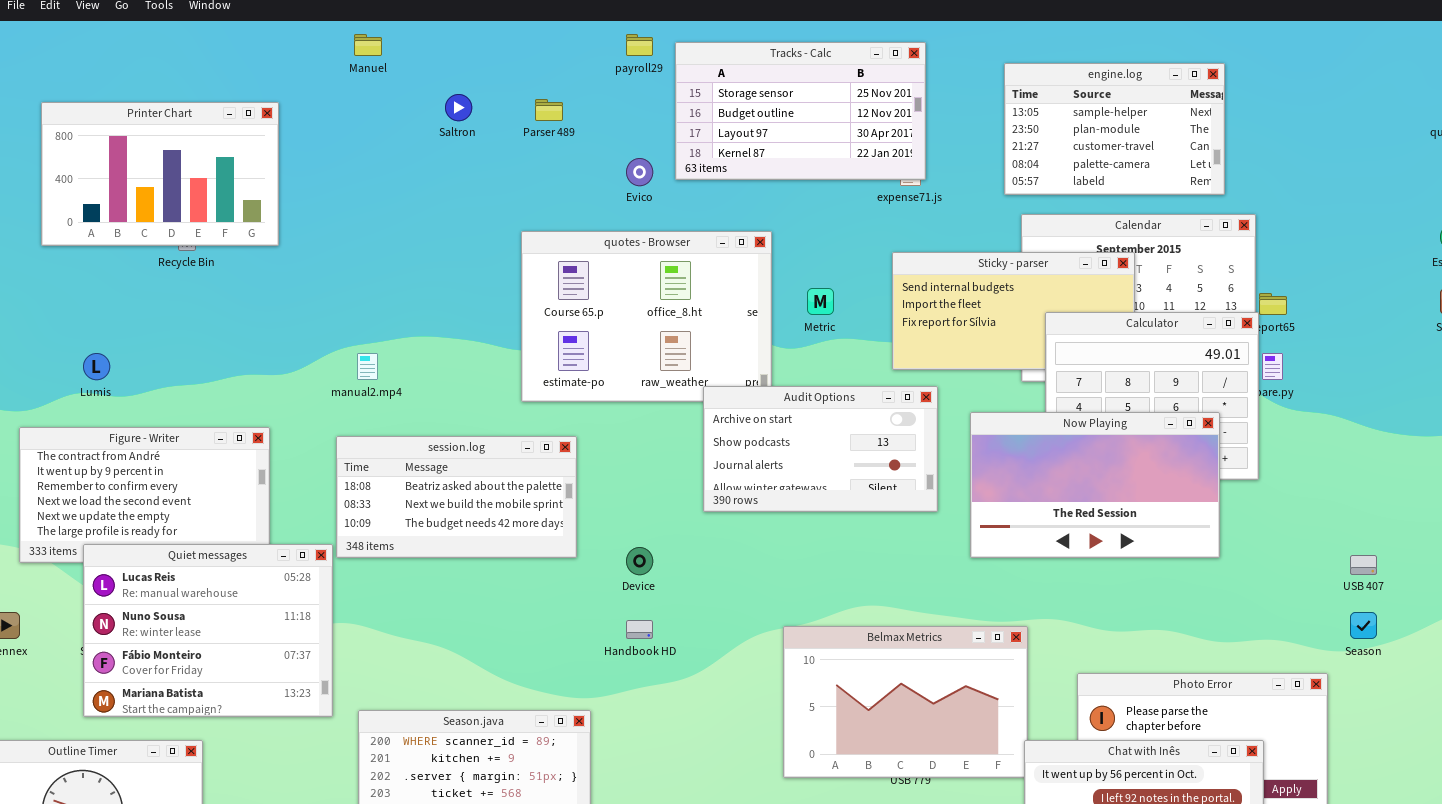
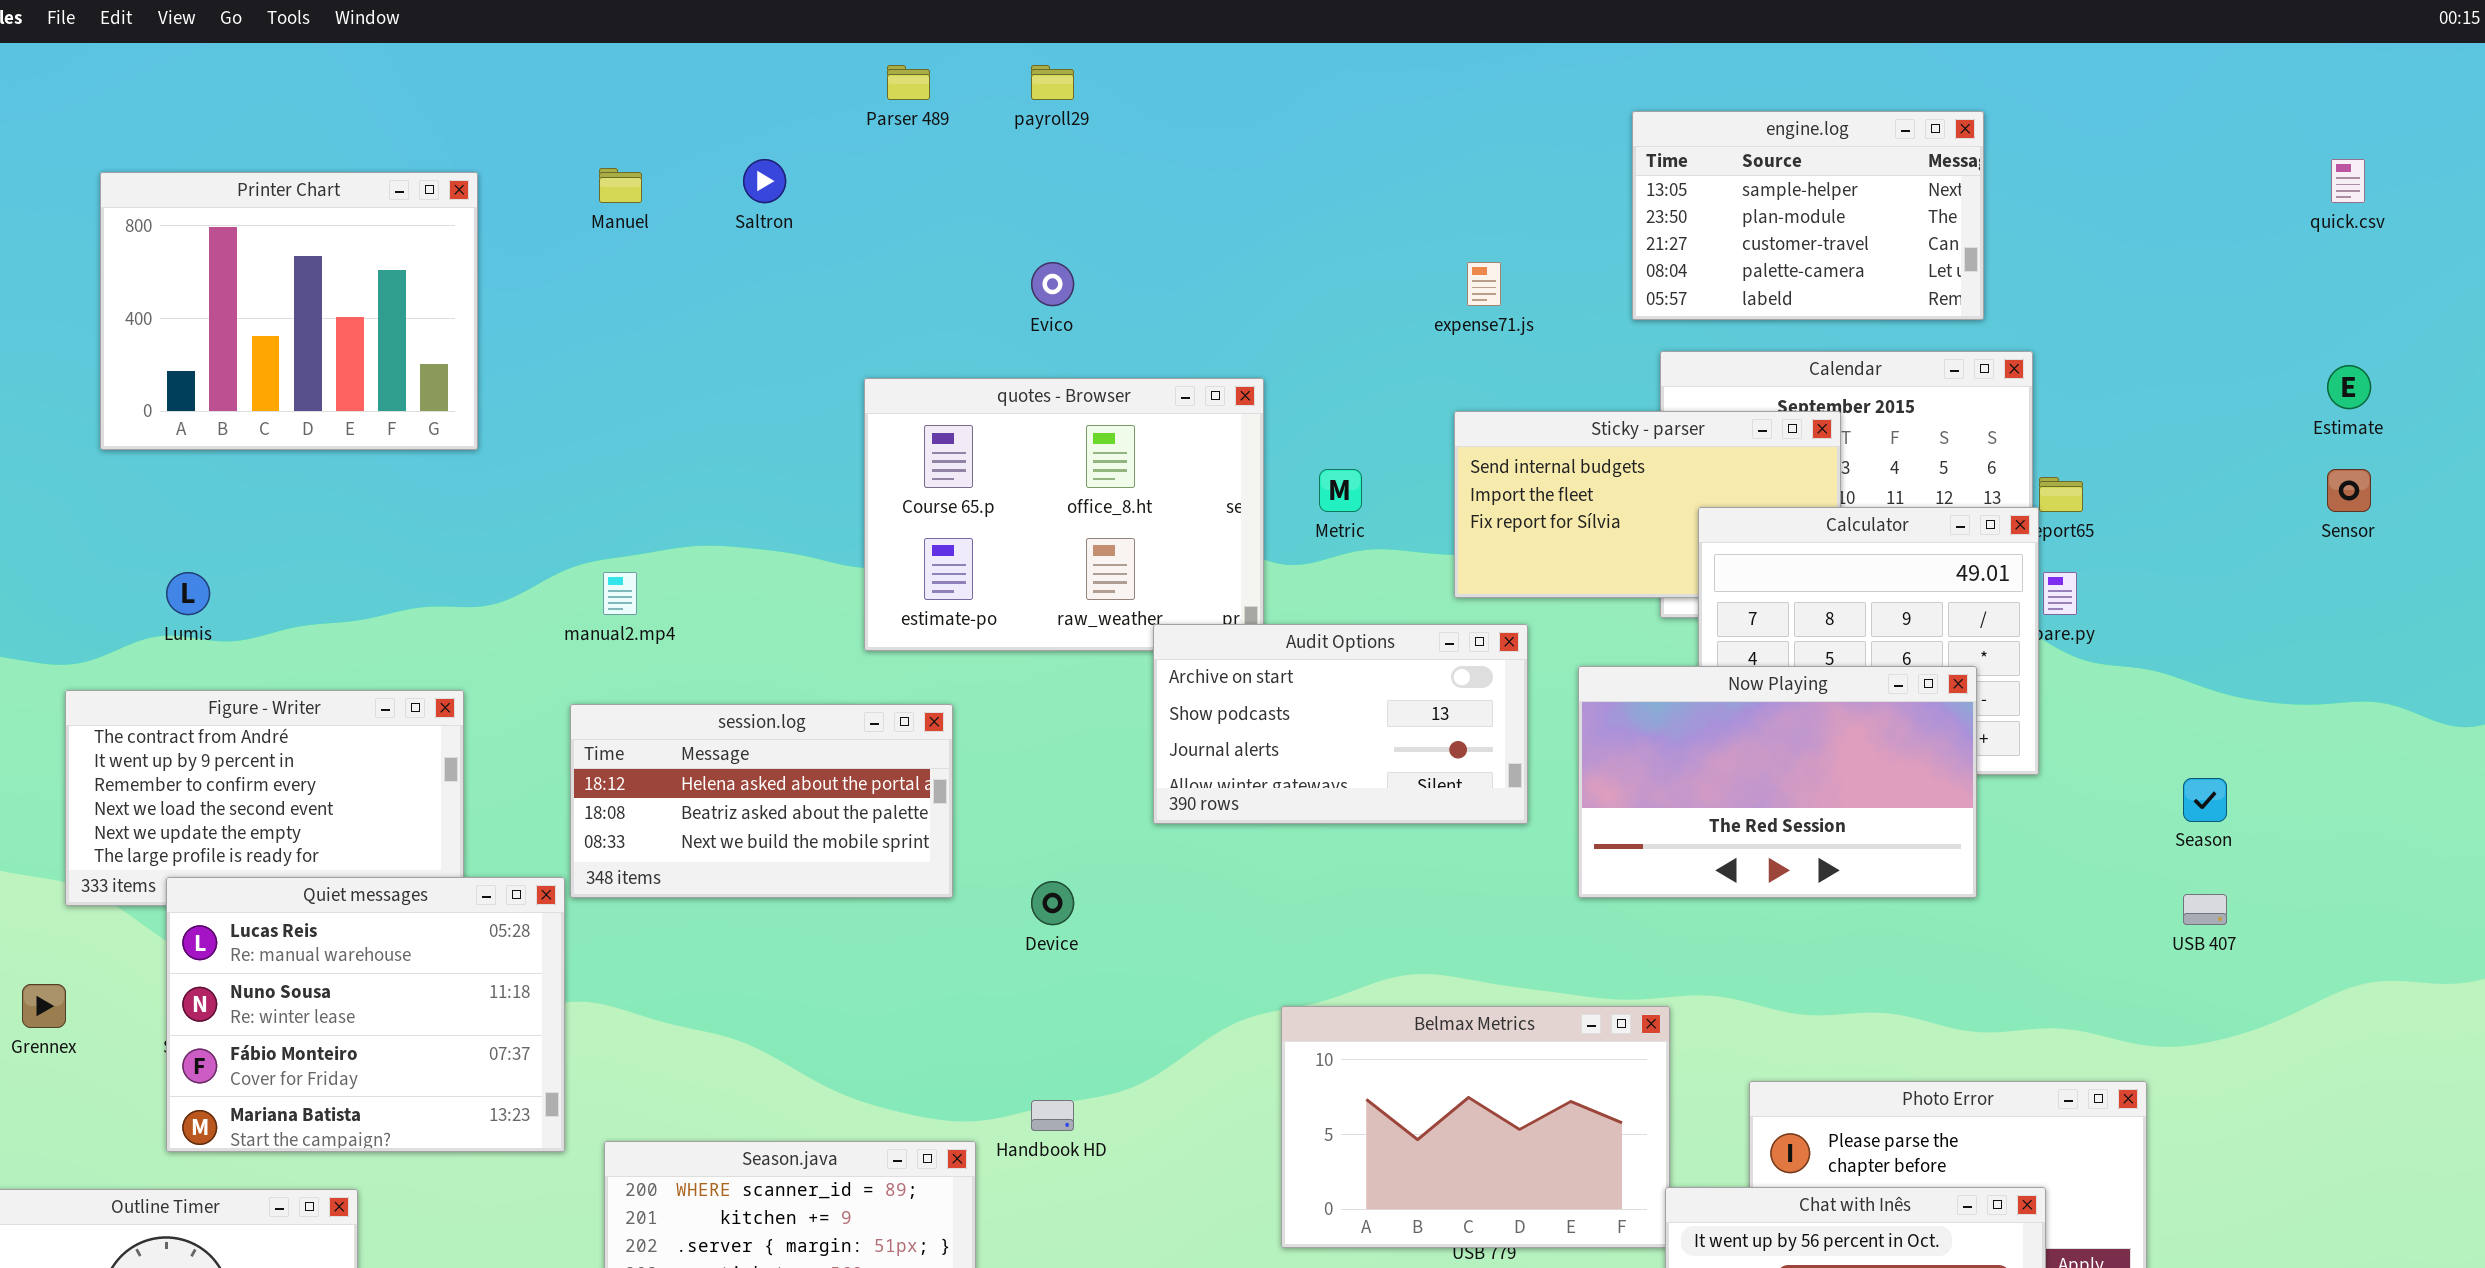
Manuel: [354,34,382,56] -> [599,168,642,203], moved
Tracks - Calc: [675,42,926,180] -> none, closed
Parser 489: [535,99,563,121] -> [887,65,930,100], moved
Printer Chart: [41,102,279,246] -> [100,172,478,450], resized
session.log: [336,436,577,558] -> [570,704,953,898], scrolled up 1 row
Season: [1350,612,1377,639] -> [2183,778,2227,822], moved
Handbook HD: [626,620,653,639] -> [1031,1100,1074,1131], moved

